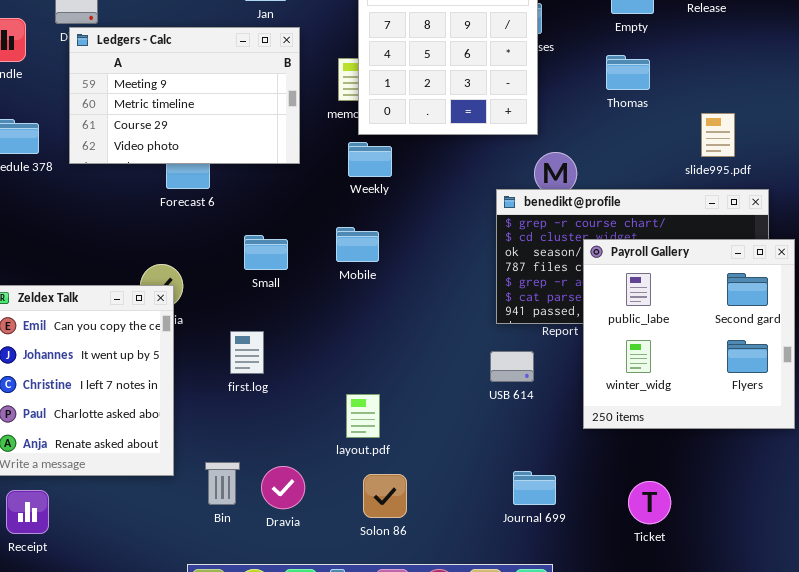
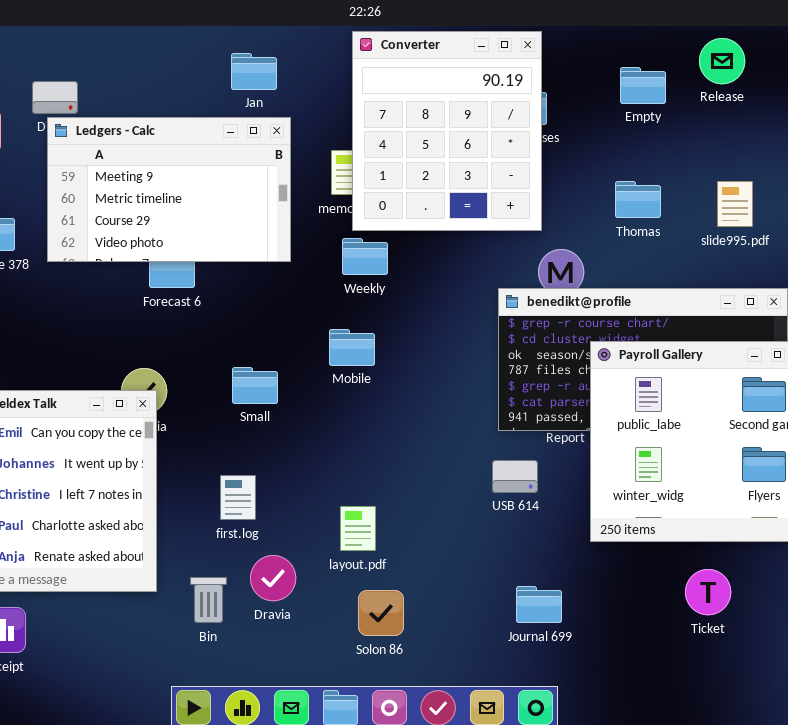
Thomas: [606,55,650,90] -> [615,181,661,218], moved
slide995.pdf: [701,113,735,157] -> [717,181,753,227], moved
Small: [244,235,288,270] -> [232,367,278,404], moved
first.log: [230,331,264,374] -> [220,475,256,520], moved
Dravia: [261,466,305,509] -> [250,555,296,601], moved
Ticket: [628,481,671,524] -> [685,569,731,615], moved

